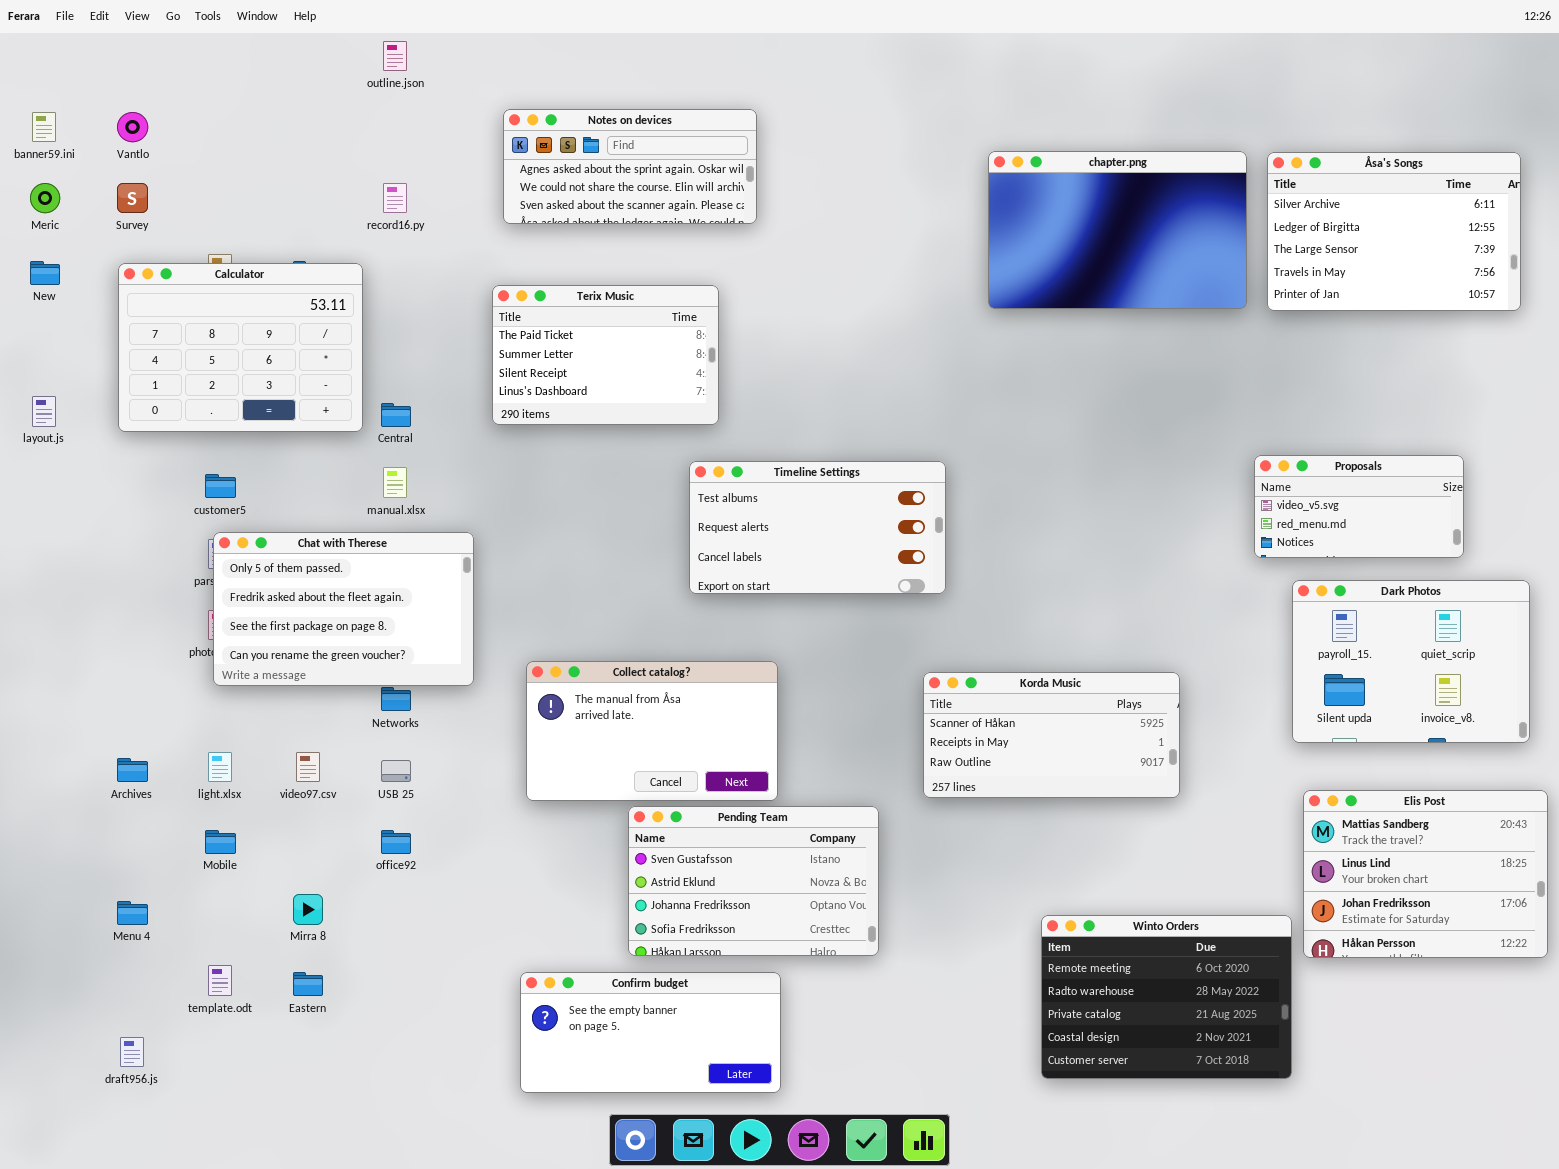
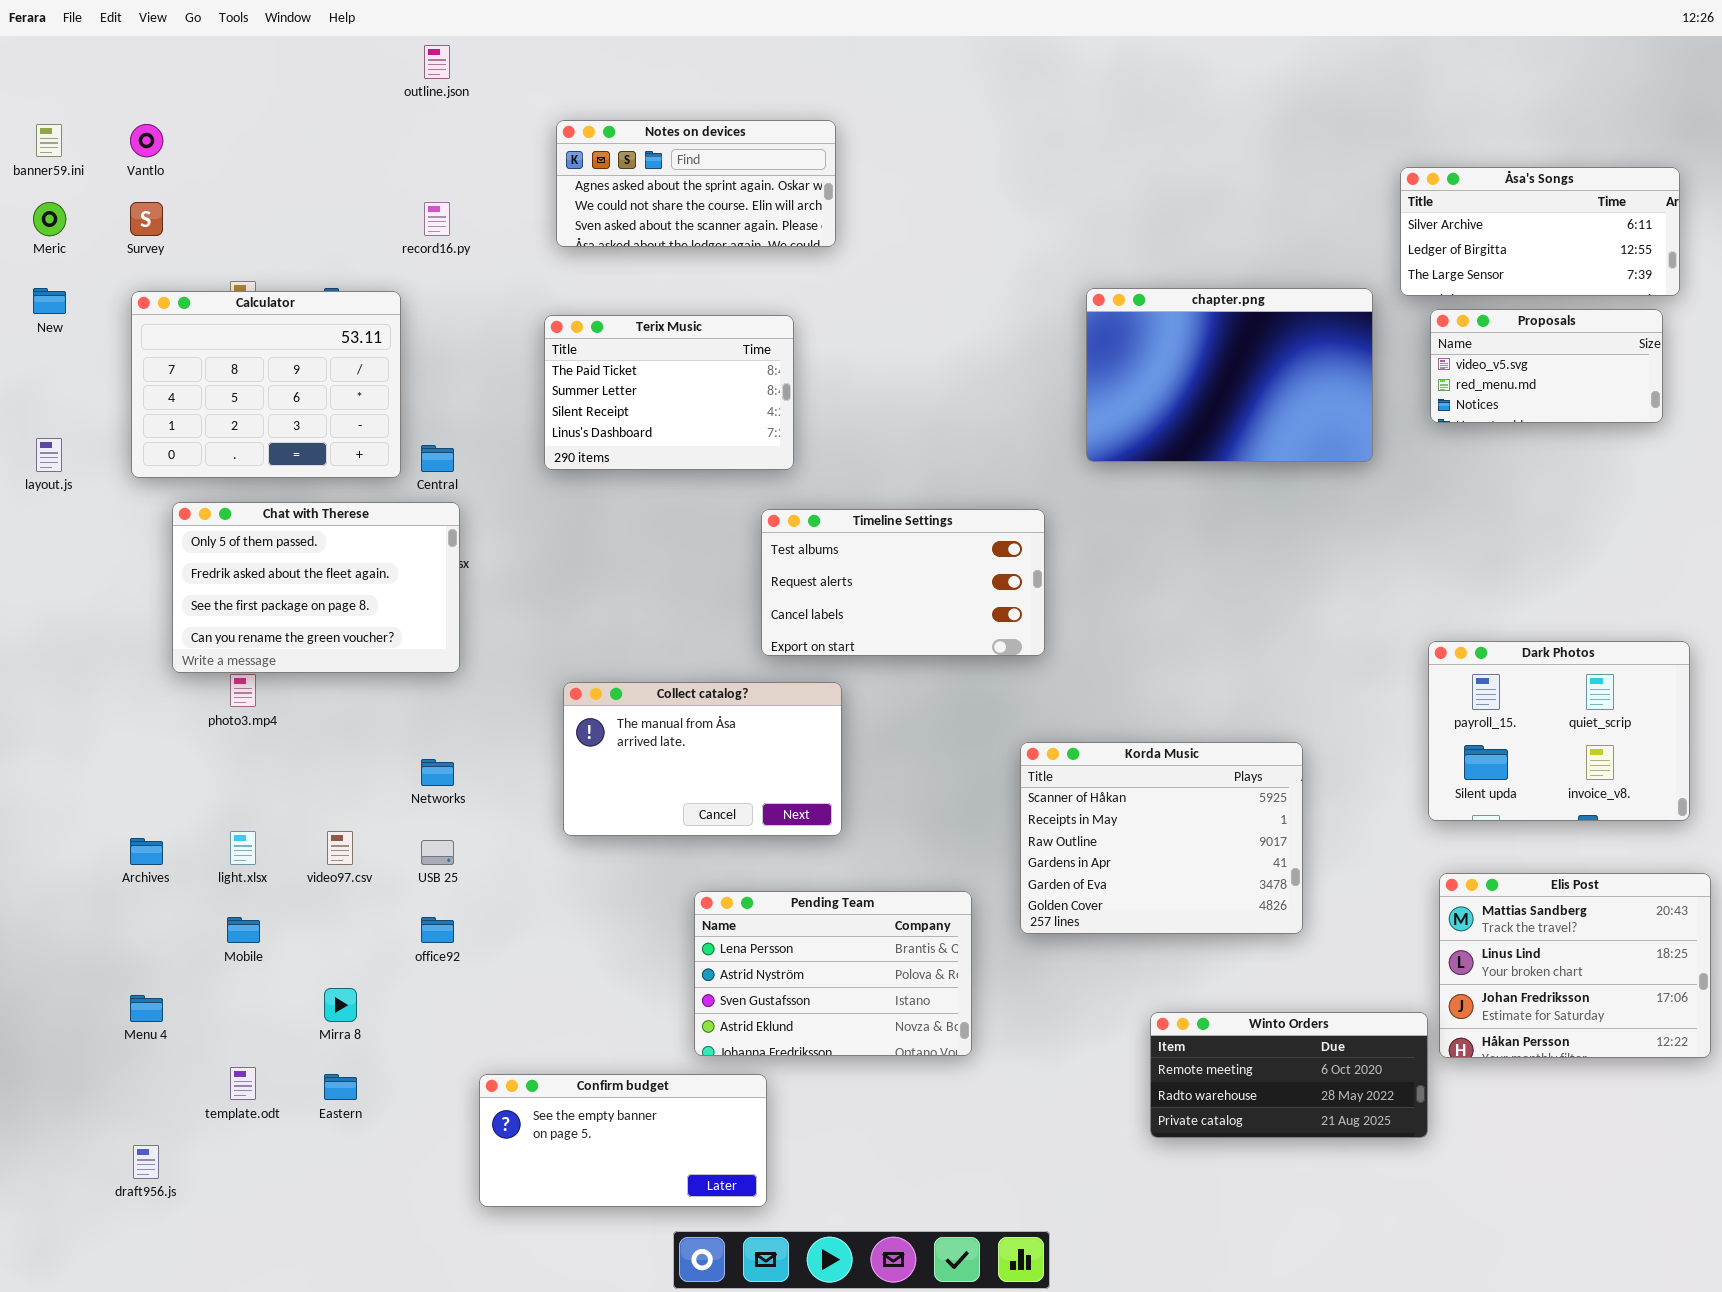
chapter.png: [988,151,1247,309] -> [1086,288,1373,462], moved
Åsa's Songs: [1267,152,1521,311] -> [1400,167,1680,296], resized
Proposals: [1254,455,1464,558] -> [1430,309,1663,423], moved
Chat with Therese: [213,532,474,686] -> [172,502,460,673], moved
Collect catalog?: [526,661,778,801] -> [563,682,842,836], moved
Korda Music: [923,672,1180,798] -> [1020,742,1303,934], resized
Pending Team: [628,806,879,956] -> [694,891,972,1056], scrolled up 2 rows
Winto Orders: [1041,915,1292,1079] -> [1150,1012,1428,1138], resized
Confirm budget: [520,972,781,1093] -> [479,1074,767,1207], moved

